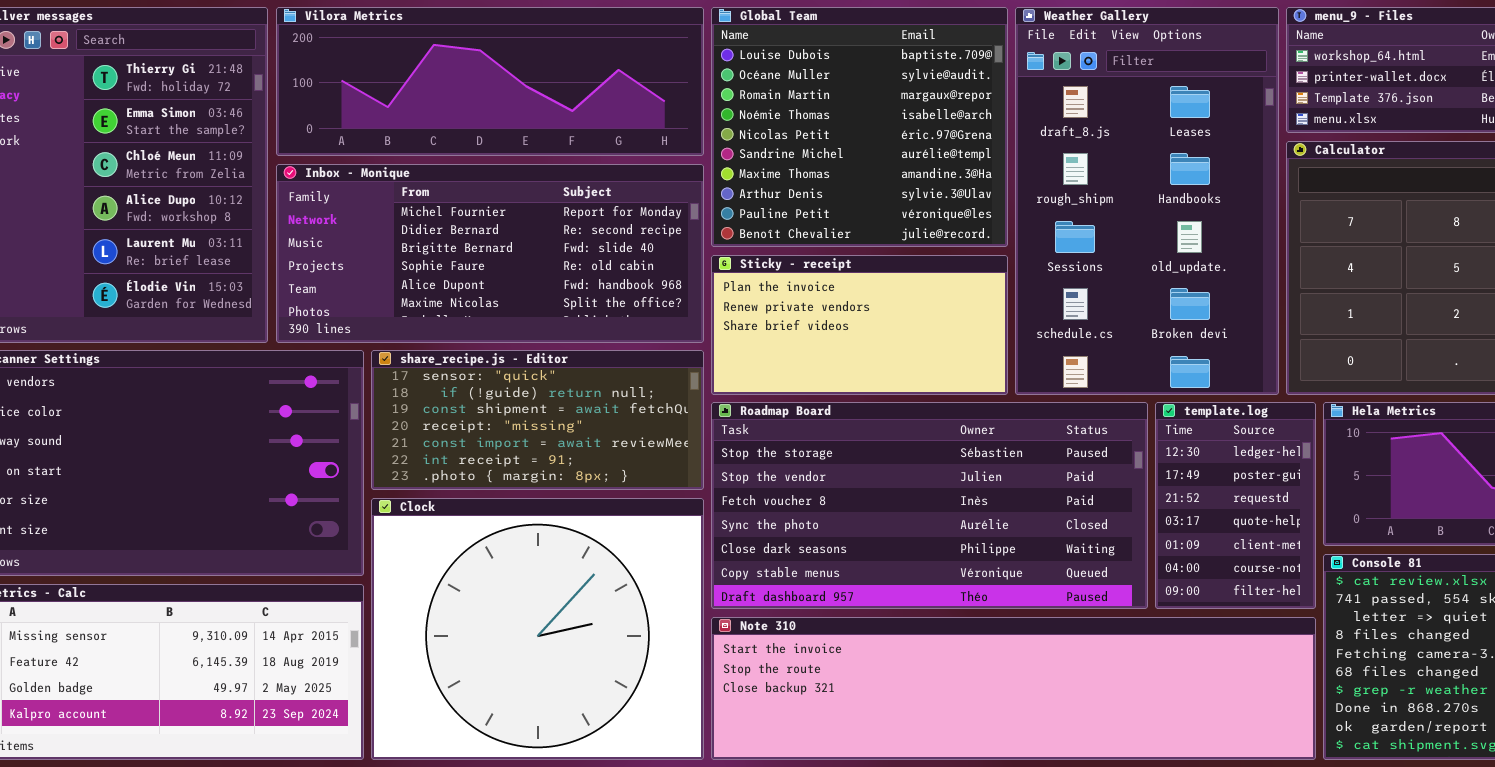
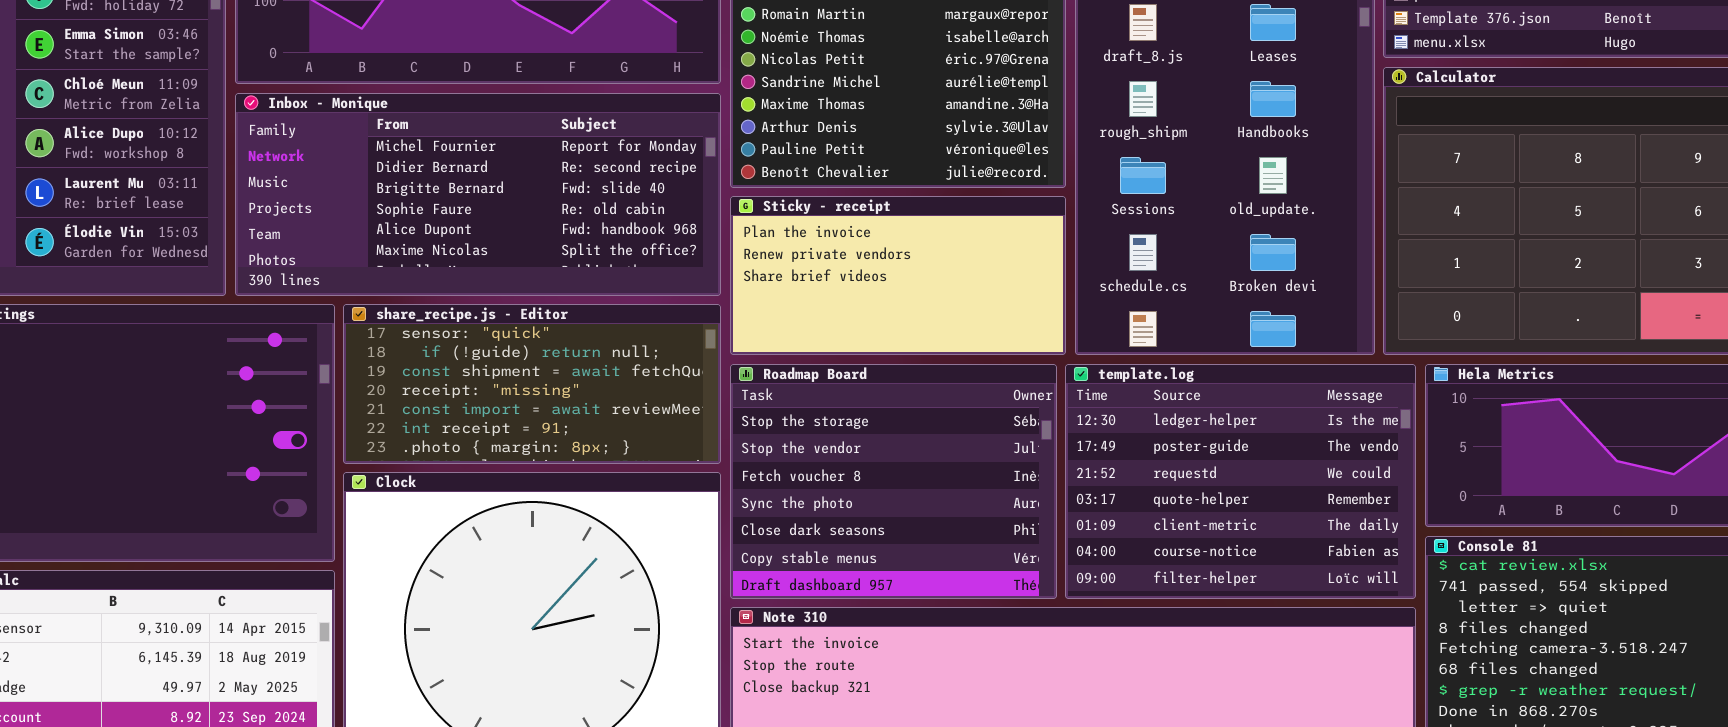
Roadmap Board: [711,402,1148,609] -> [730,364,1057,599], resized
template.log: [1155,402,1316,609] -> [1065,364,1416,599], resized

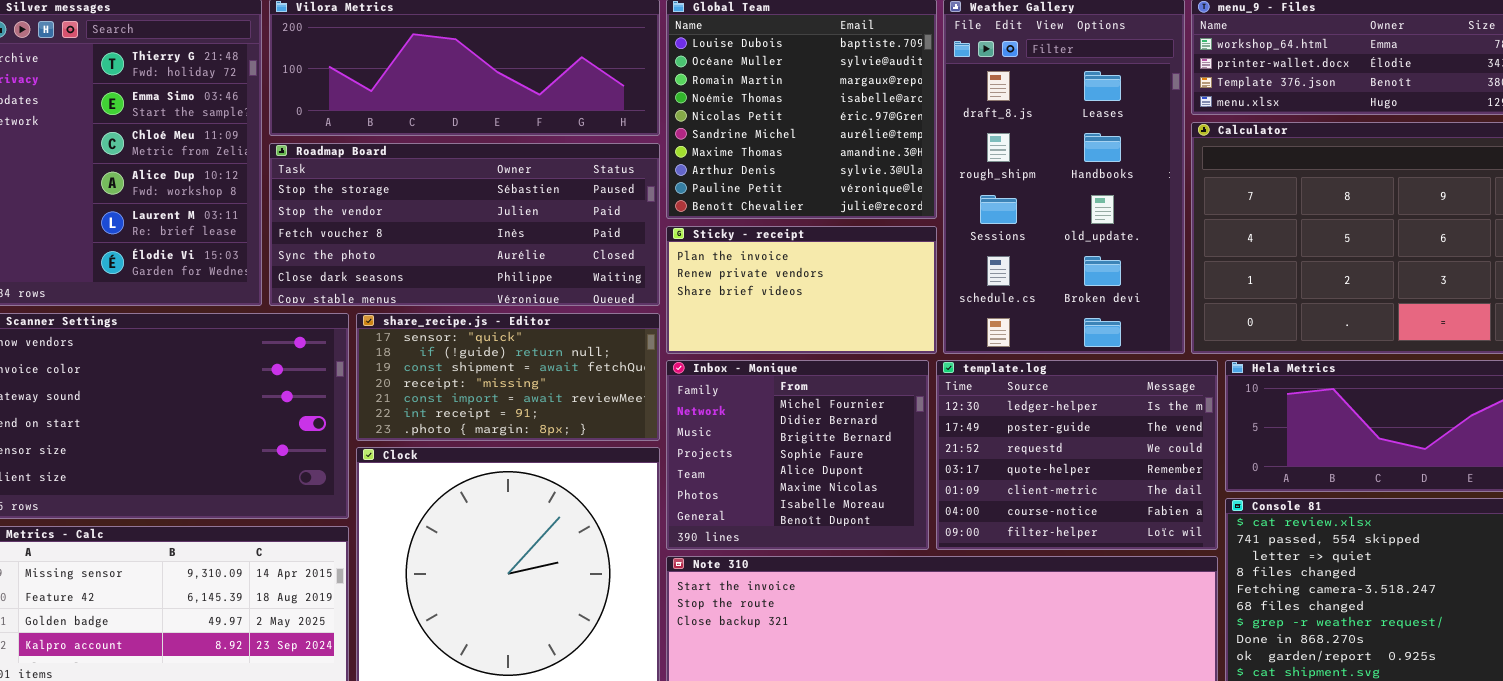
Inbox - Monique: [235,93,721,296] -> [666,360,929,550], moved, resized
Roadmap Board: [730,364,1057,599] -> [269,143,660,306], moved, resized

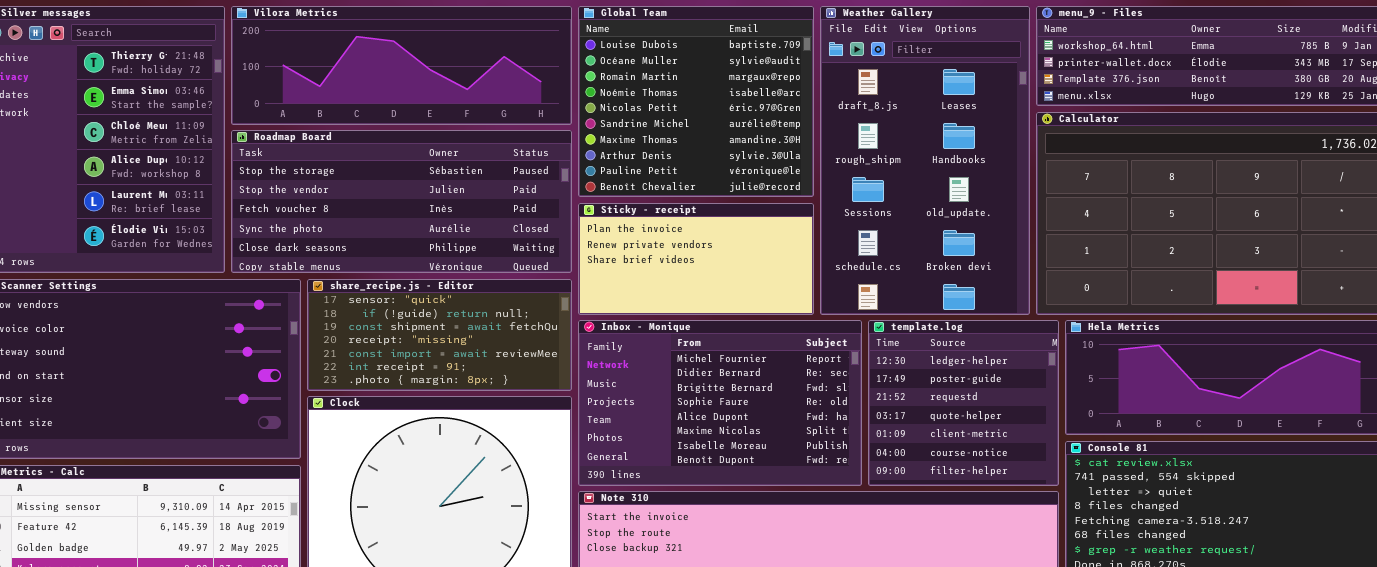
Inbox - Monique: [666,360,929,550] -> [578,320,862,486], resized
template.log: [936,360,1218,550] -> [868,320,1059,486], resized

